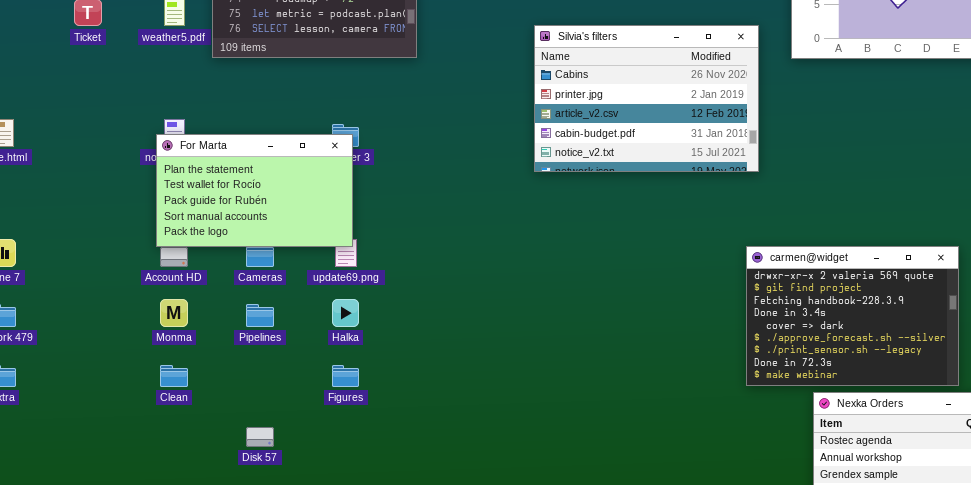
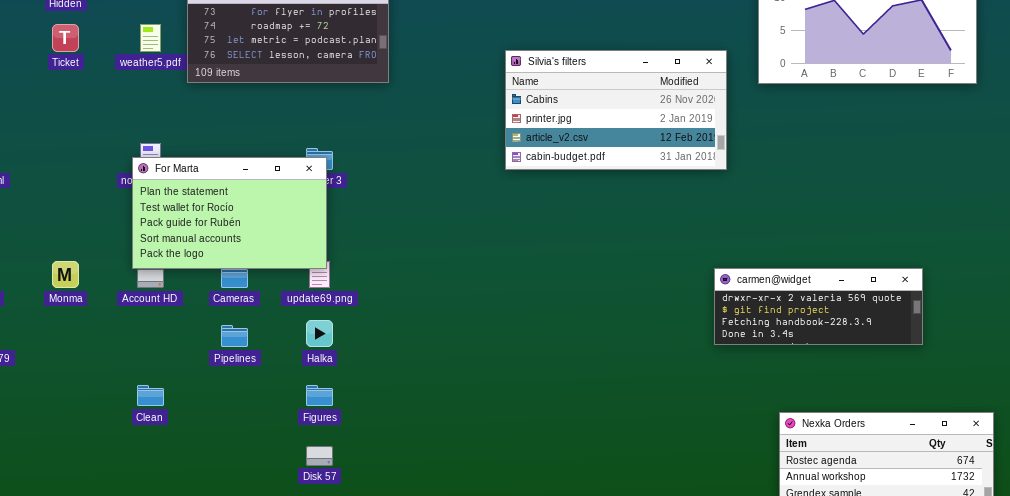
Silvia's filters: [534,25,759,172] -> [505,50,727,170], resized
carmen@widget: [746,246,959,386] -> [714,268,923,345], resized
Monma: [160,299,188,327] -> [52,261,79,288], moved
Disk 57: [246,427,274,447] -> [306,446,333,466], moved

